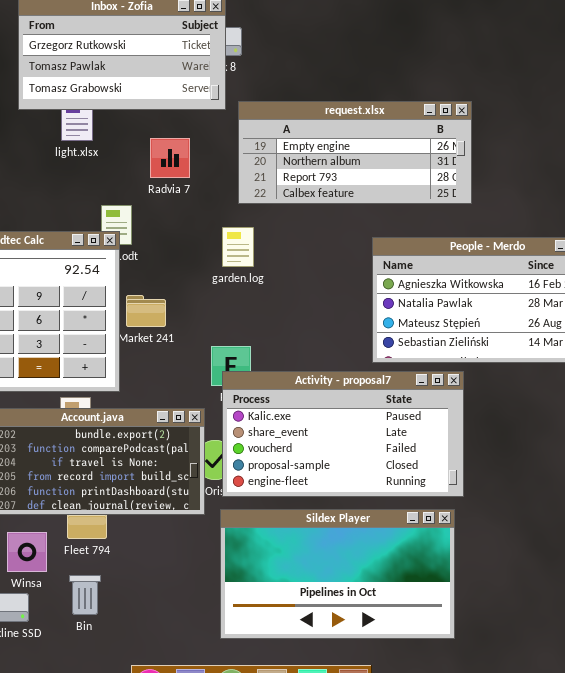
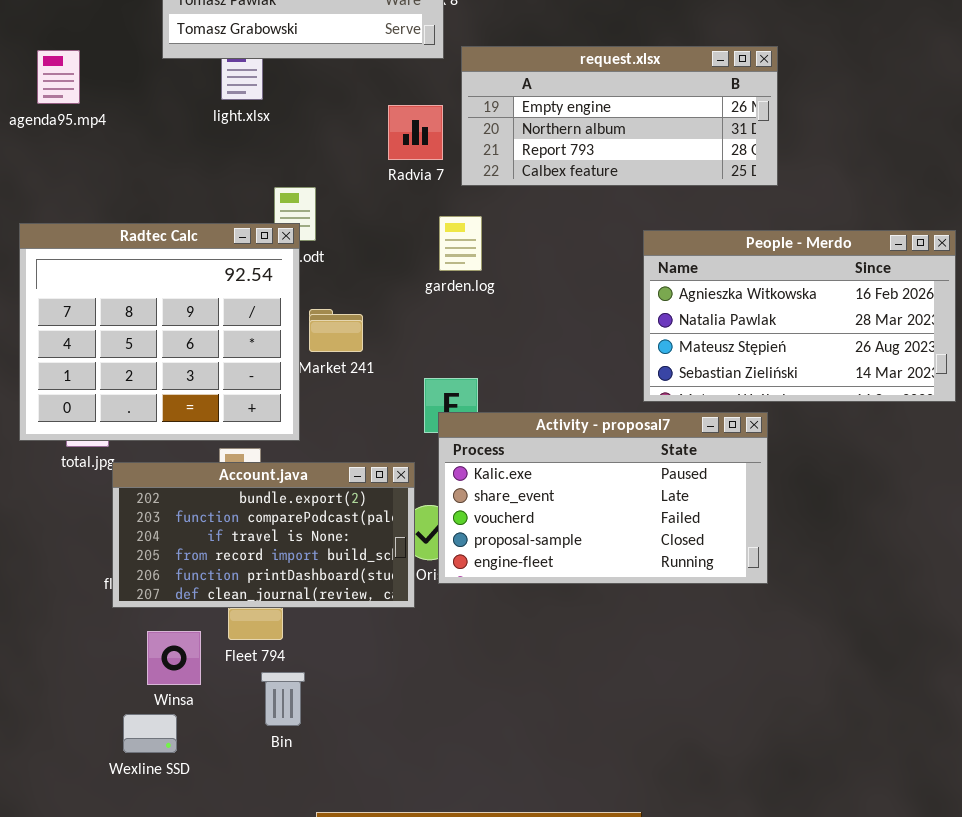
Radvia 7: [150,138,190,178] -> [388,105,443,160], moved
Sildex Player: [220,509,455,639] -> none, closed
Bin: [69,575,101,615] -> [261,672,305,726], moved

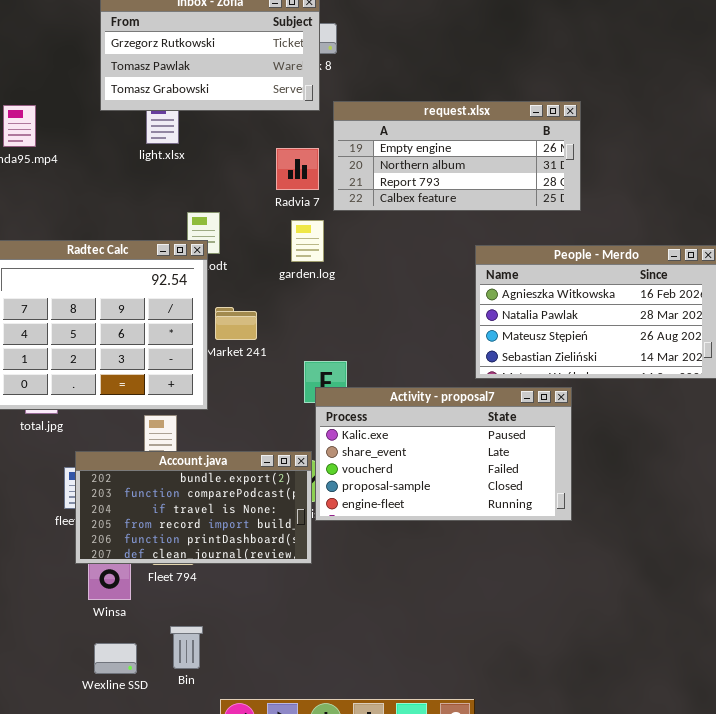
garden.log: [439,216,482,271] -> [291,220,324,262], moved
Account.java: [112,462,415,608] -> [75,451,312,564], moved
Bin: [261,672,305,726] -> [170,626,203,669], moved
Wexline SSD: [123,714,177,753] -> [94,643,137,674], moved

